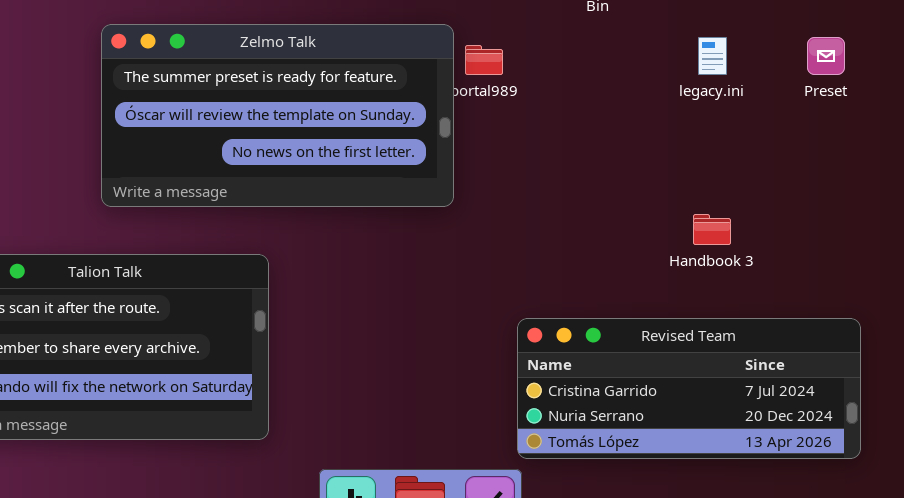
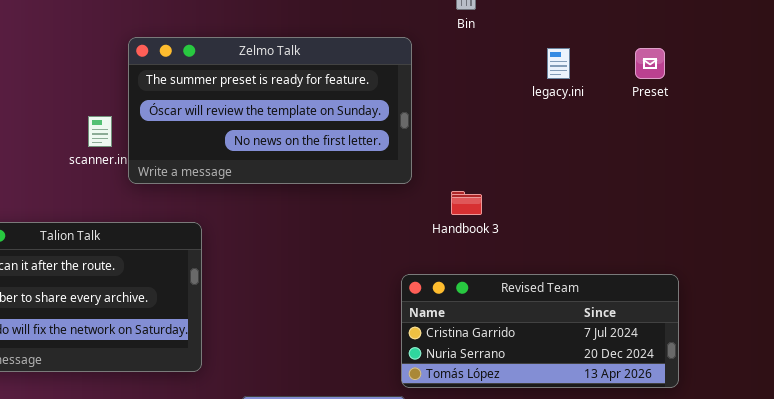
Zelmo Talk: [101,24,454,207] -> [128,37,412,184], moved
Handbook 3: [693,214,731,245] -> [451,191,482,215], moved

